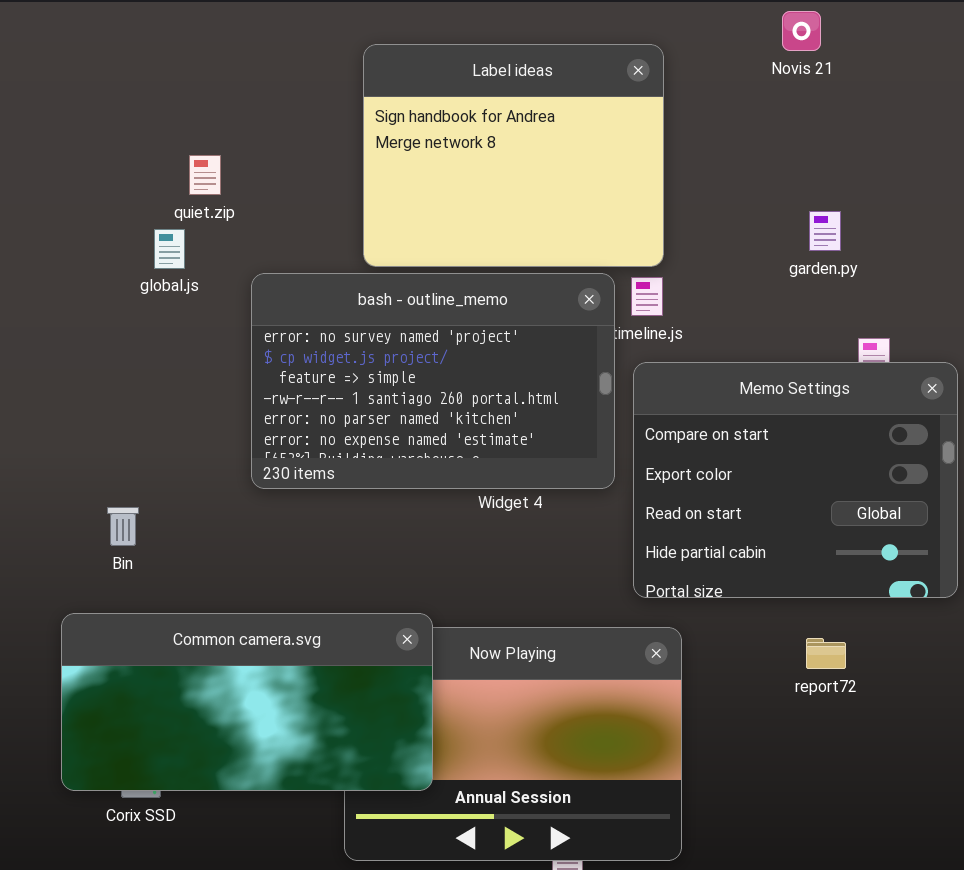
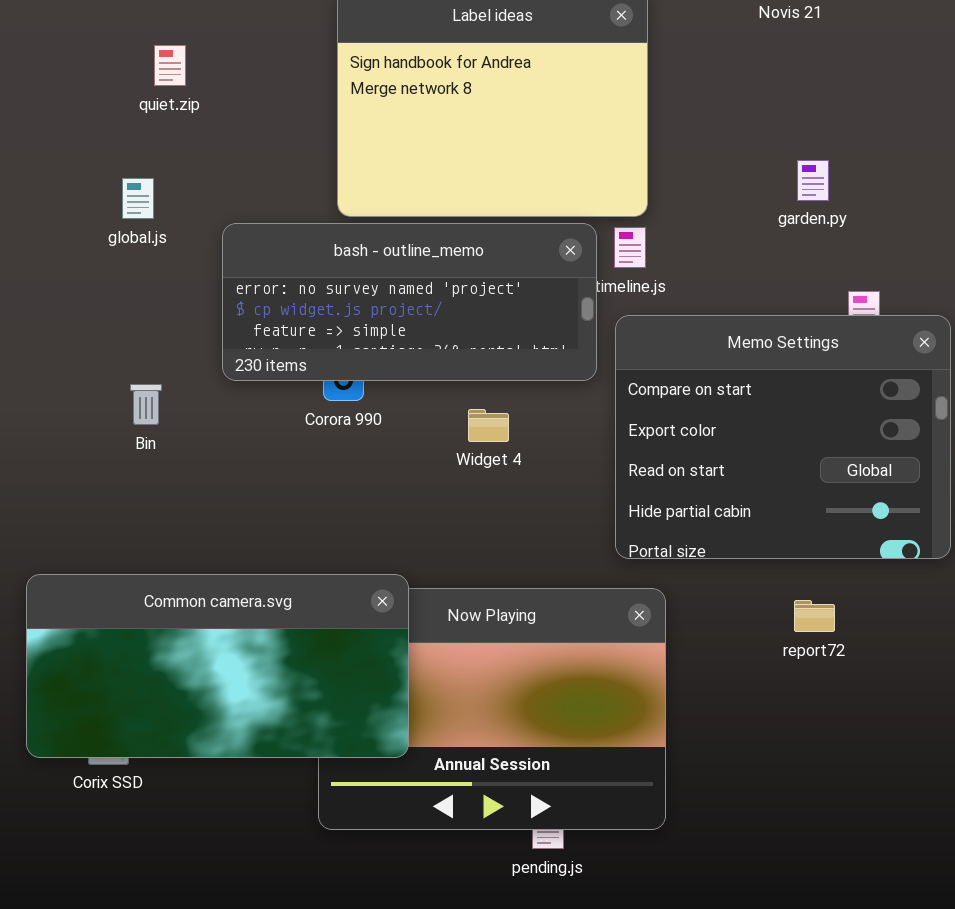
quiet.zip: [189,155,221,195] -> [154,45,186,86], moved
bash - outline_memo: [251,273,615,489] -> [222,223,597,381], resized
Bin: [107,507,139,546] -> [130,384,162,425], moved

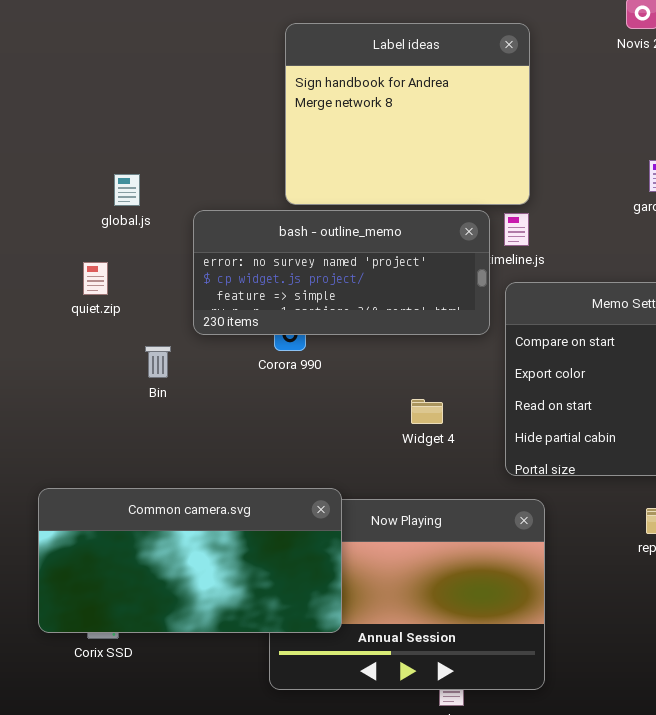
quiet.zip: [154,45,186,86] -> [83,262,108,295], moved
Bin: [130,384,162,425] -> [145,346,171,378], moved
Widget 4: [468,409,509,442] -> [411,399,443,424], moved

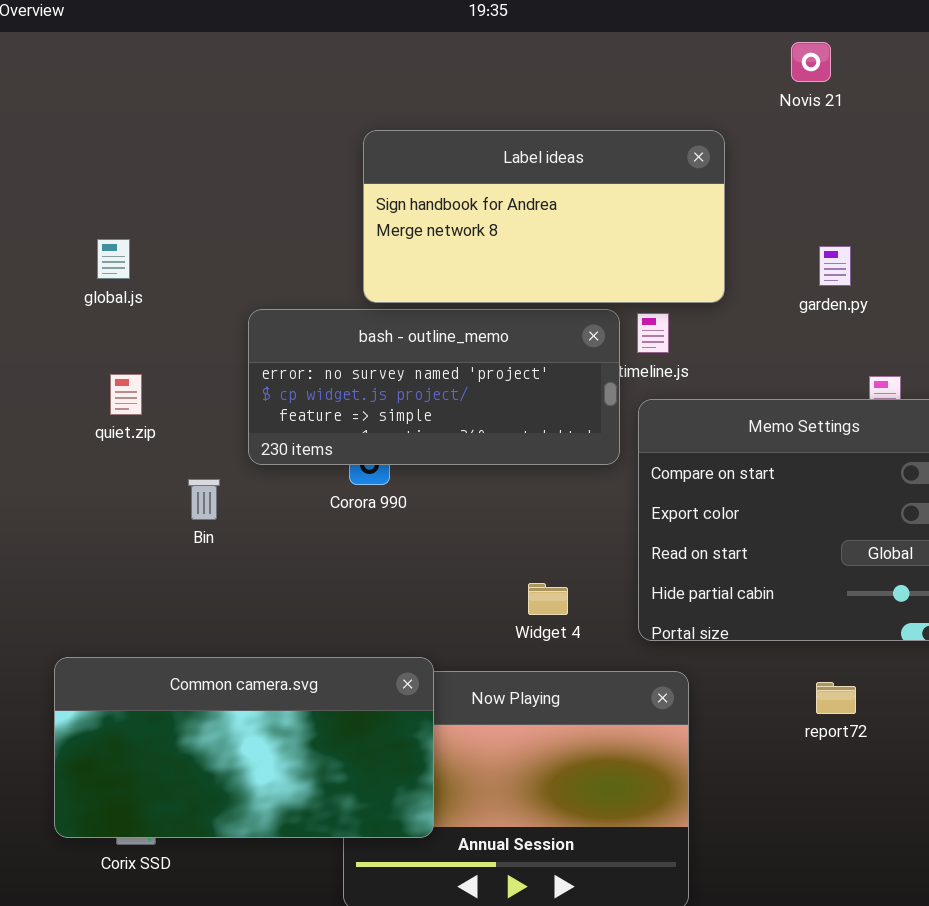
Label ideas: [285,23,530,205] -> [363,130,725,303], resized
global.js: [114,174,140,206] -> [97,239,130,279], moved
Widget 4: [411,399,443,424] -> [528,583,568,615], moved

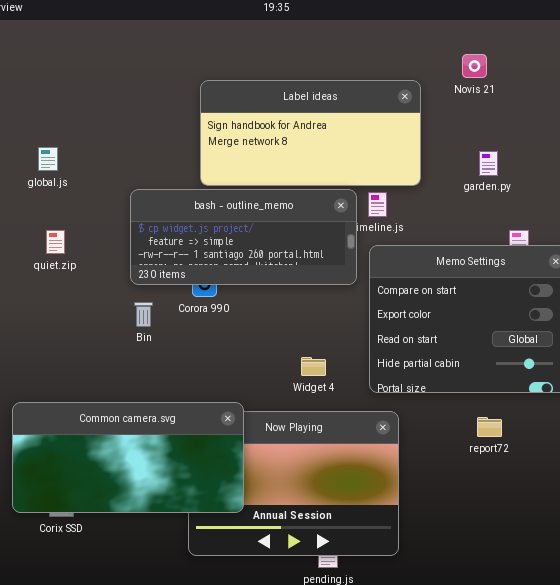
Novis 21: [791,42,831,82] -> [462,54,487,78], moved
bash - outline_memo: [248,309,620,465] -> [130,189,357,285], scrolled down 1 row
Bin: [188,479,220,520] -> [134,302,153,327], moved

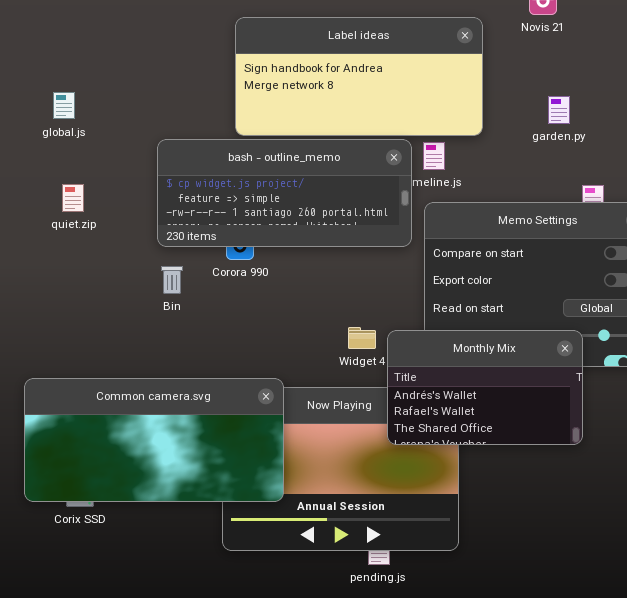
Monthly Mix: none -> [387,330,583,445], opened

